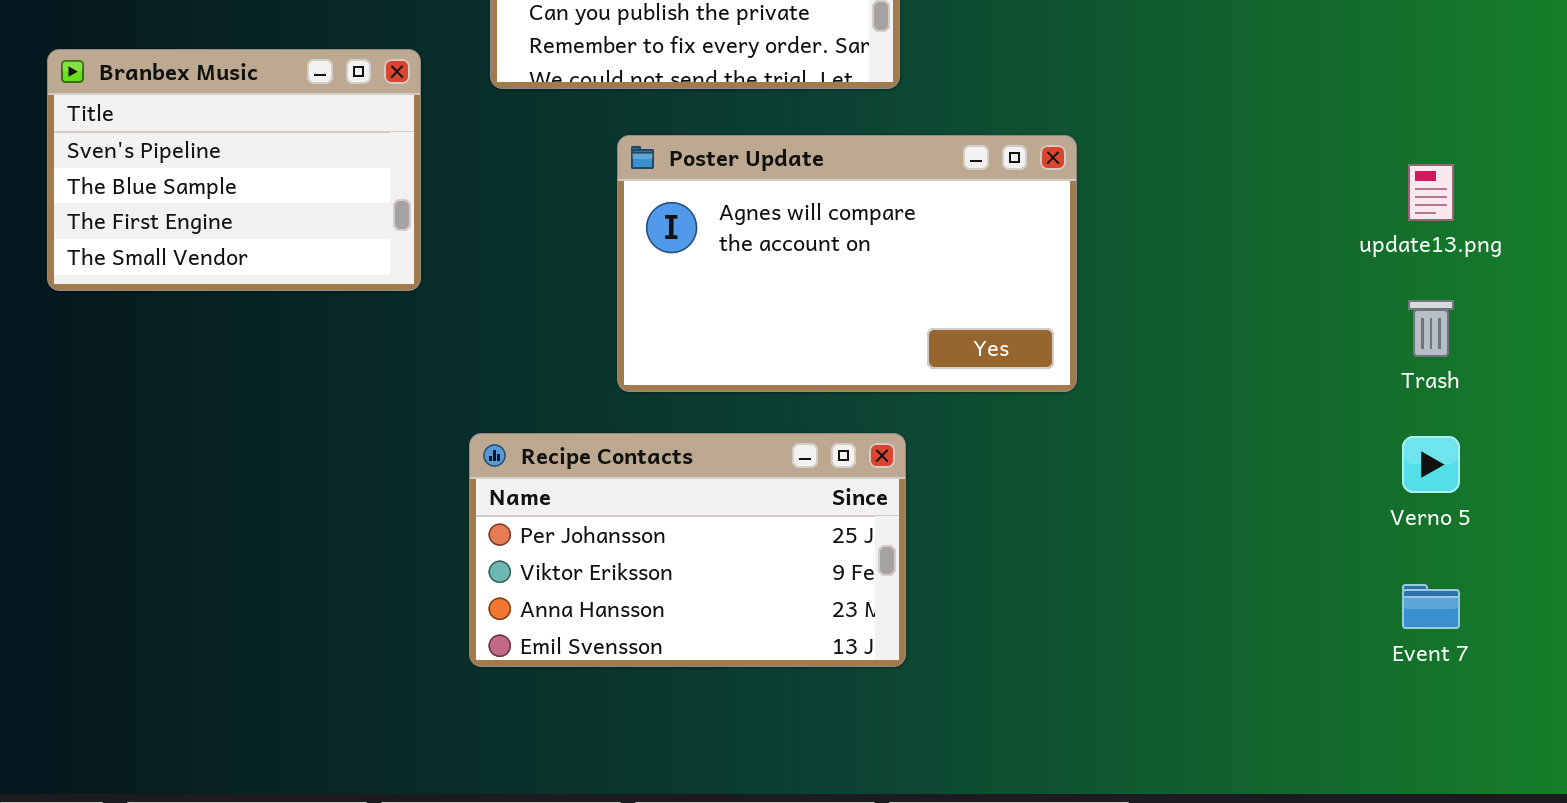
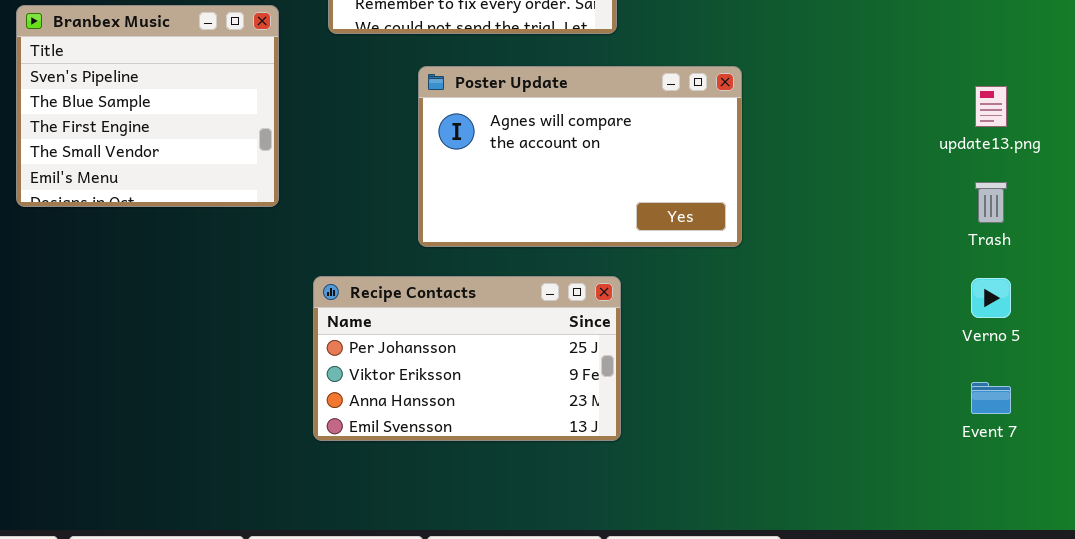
Branbex Music: [47,49,421,291] -> [16,5,279,207], resized

